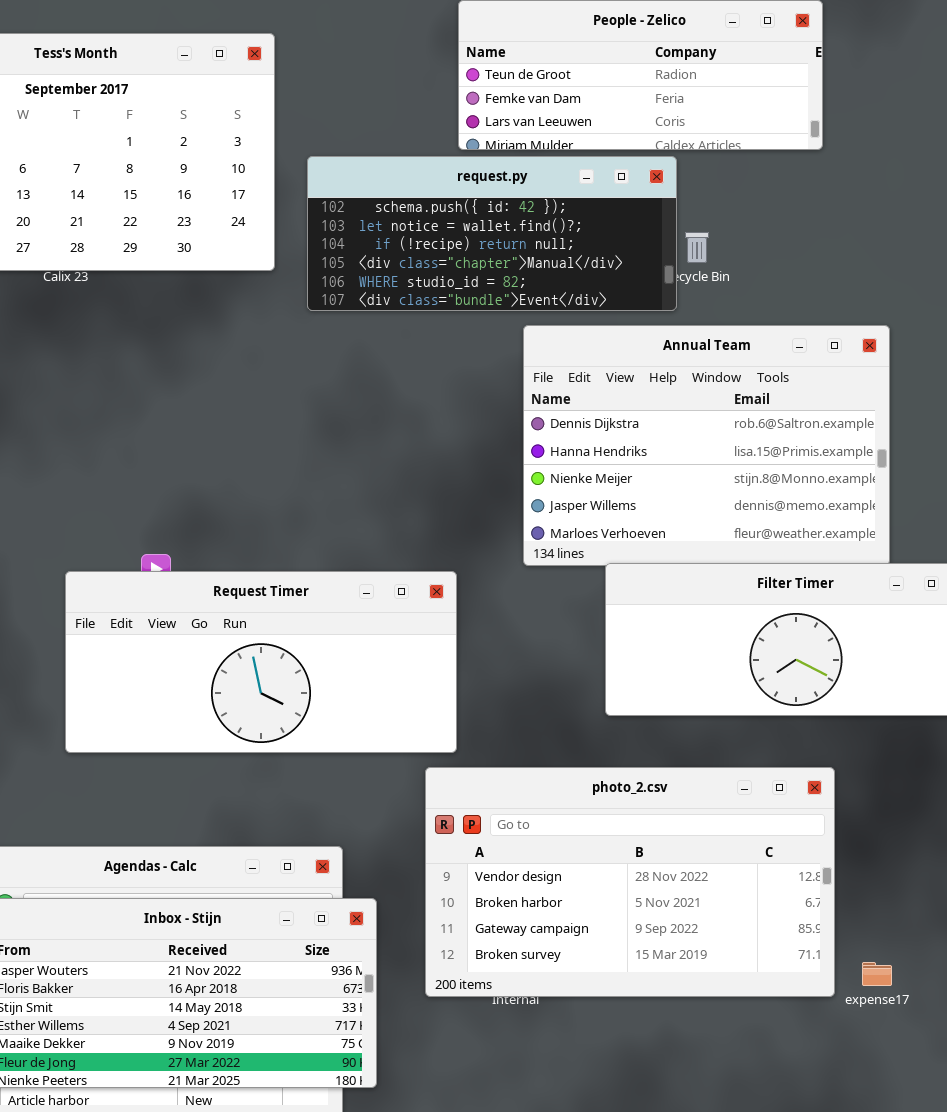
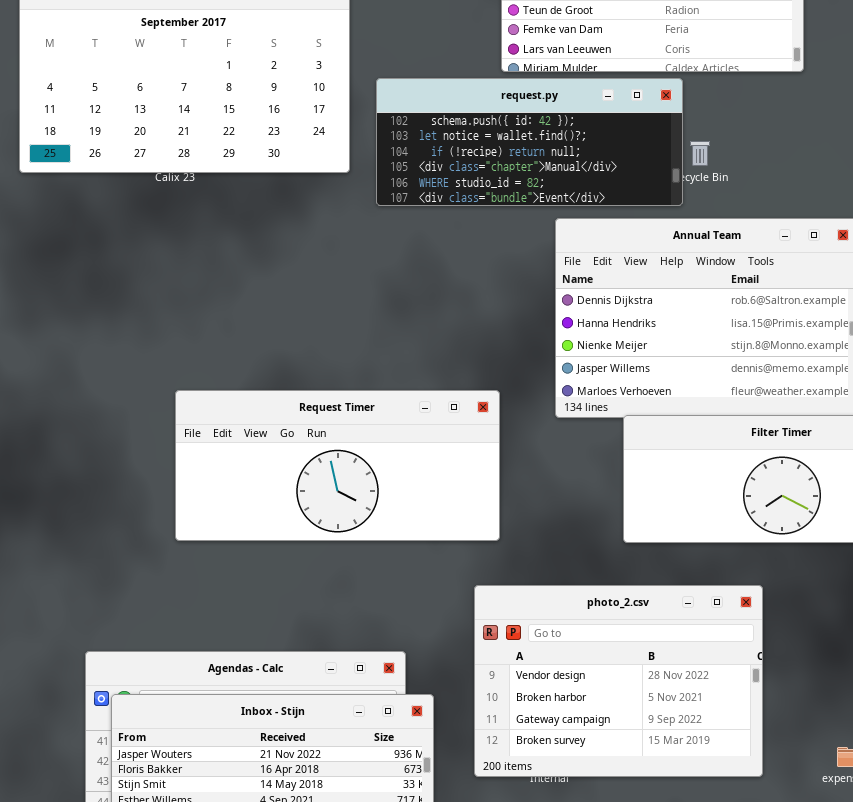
Request Timer: [65,571,457,753] -> [175,390,500,541], moved
photo_2.csv: [425,767,835,997] -> [474,585,763,777], resized

